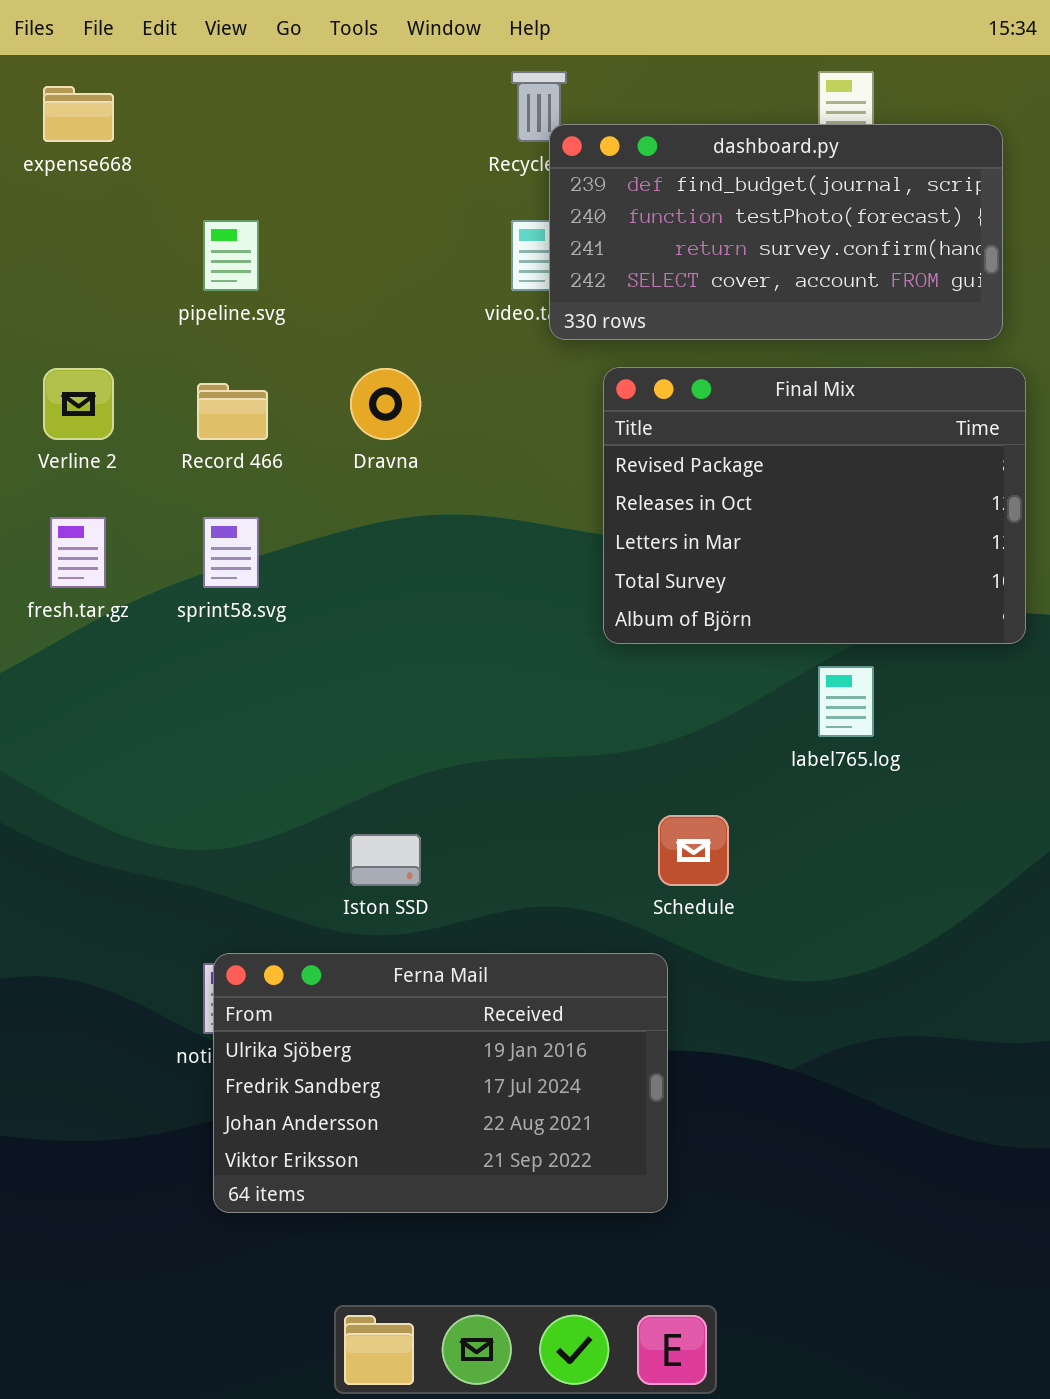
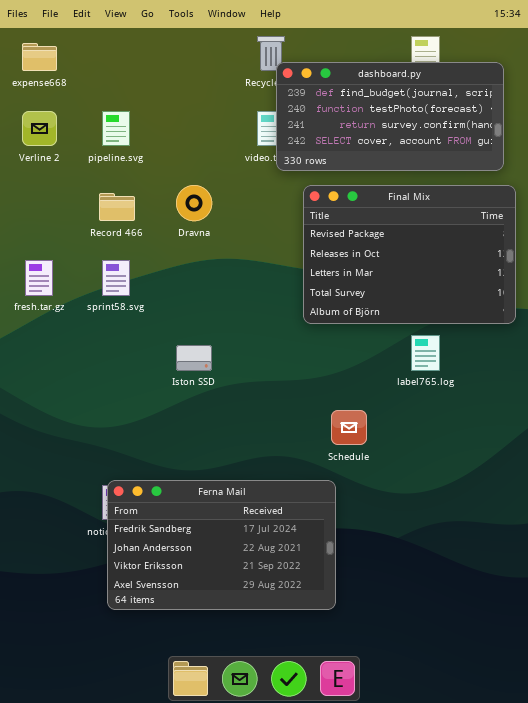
Verline 2: [43,368,114,440] -> [22,111,57,146], moved
Iston SSD: [350,834,421,886] -> [176,345,212,371], moved
Ferna Mail: [213,953,668,1213] -> [107,480,336,610], scrolled down 1 row

